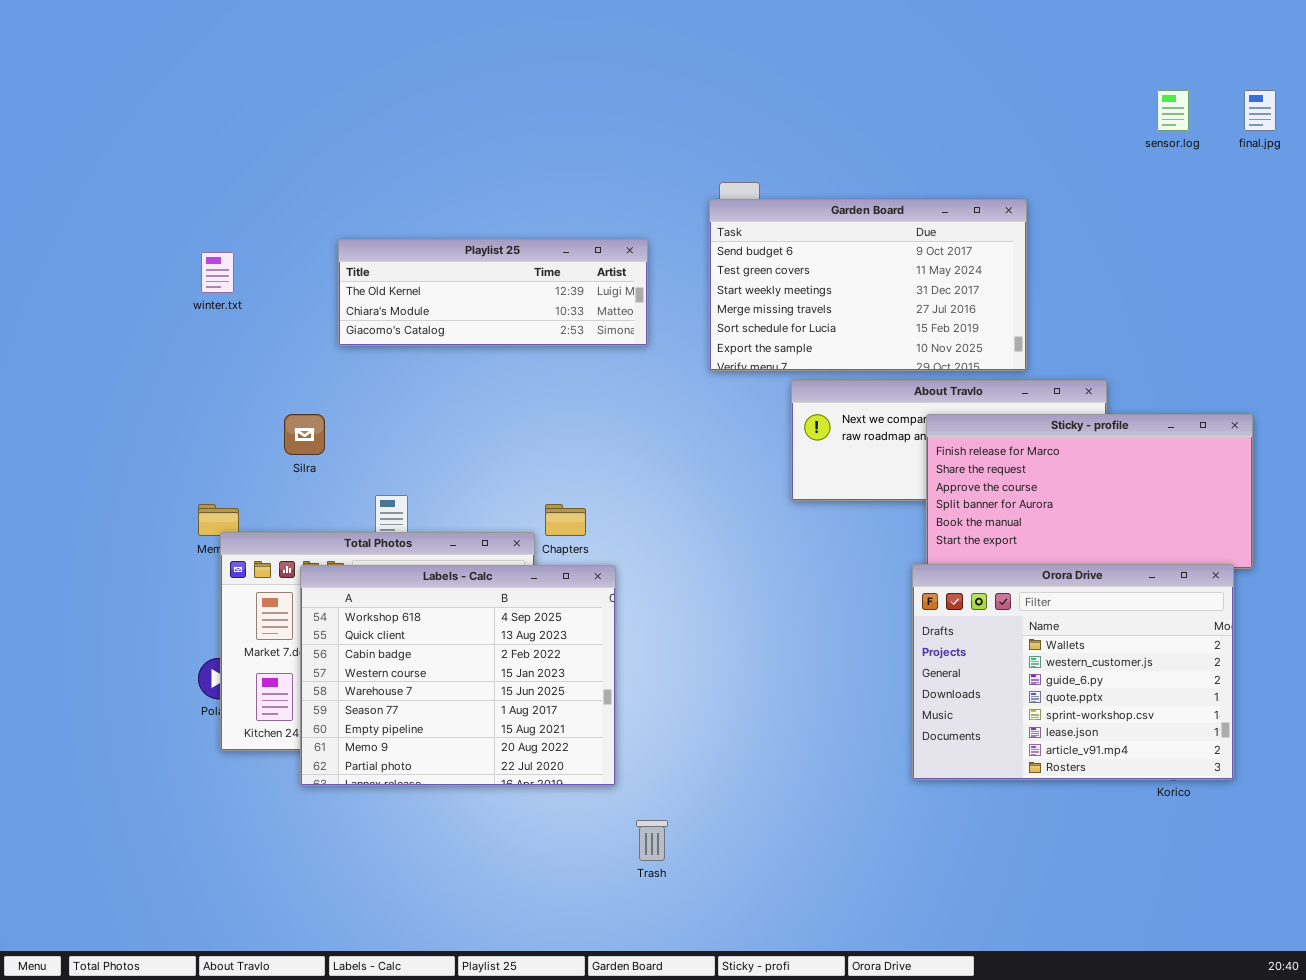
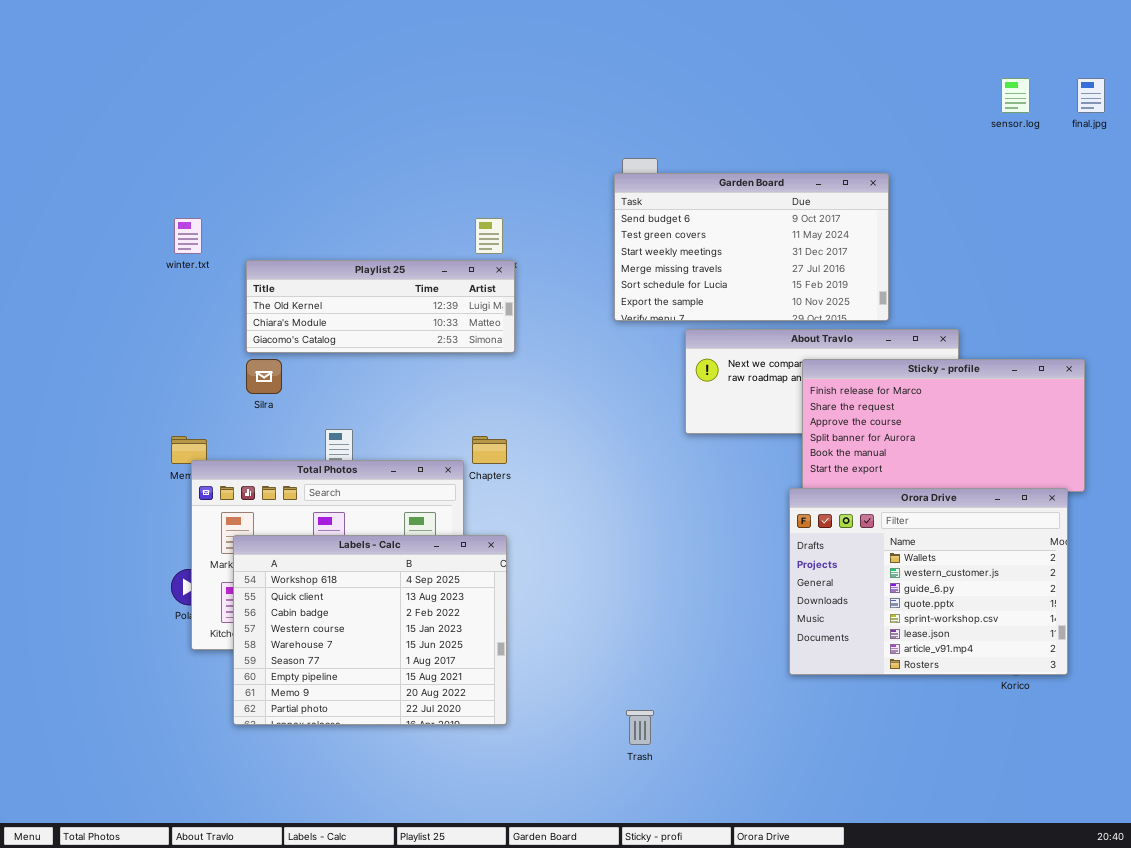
Playlist 25: [338,239,648,346] -> [246,260,515,353], moved
Labels - Calc: [300,565,616,786] -> [233,535,507,725], moved
Trash: [636,820,668,861] -> [626,710,654,745], moved

